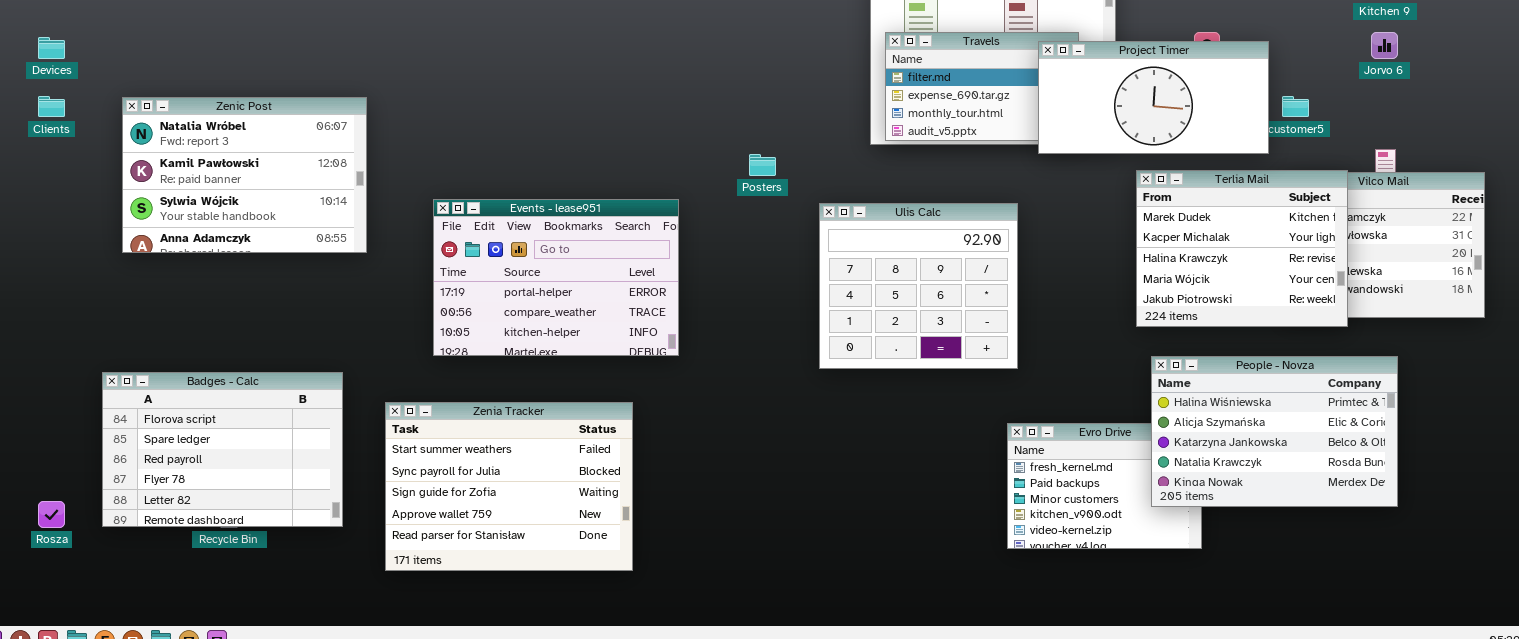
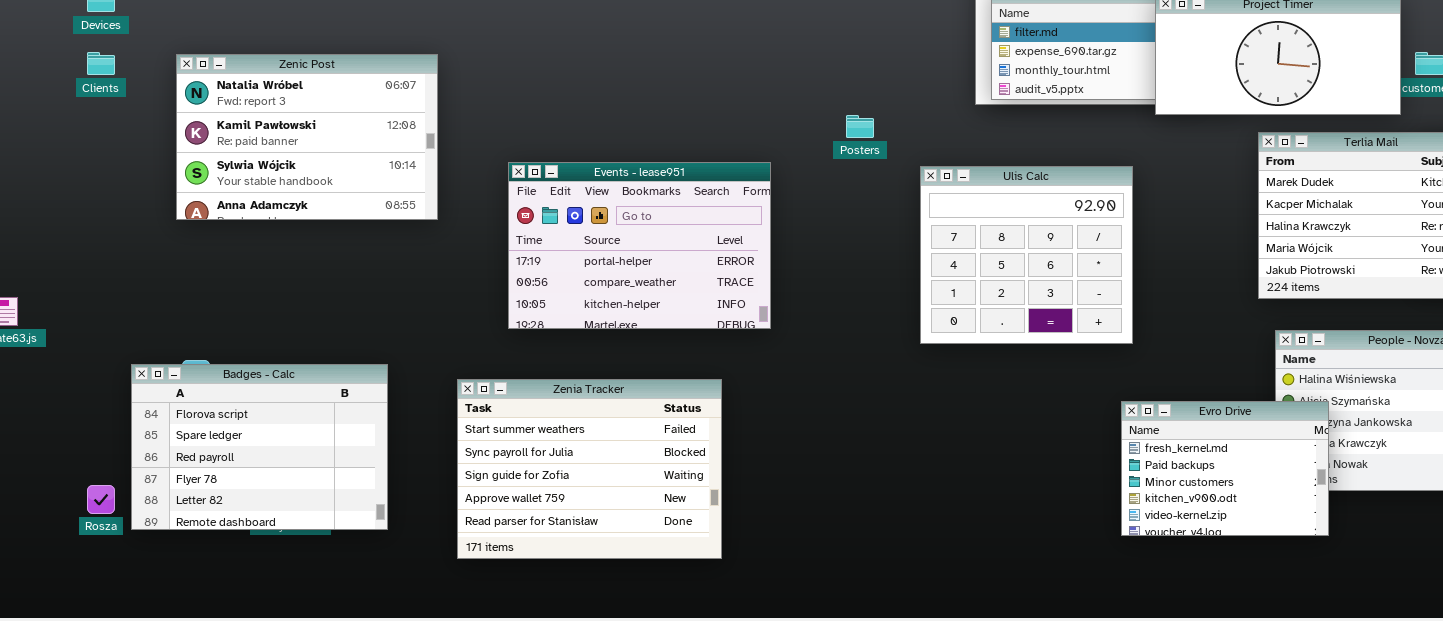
Badges - Calc: [102,372,343,527] -> [131,364,388,530], moved
Evro Drive: [1007,423,1202,549] -> [1121,401,1329,536], raised

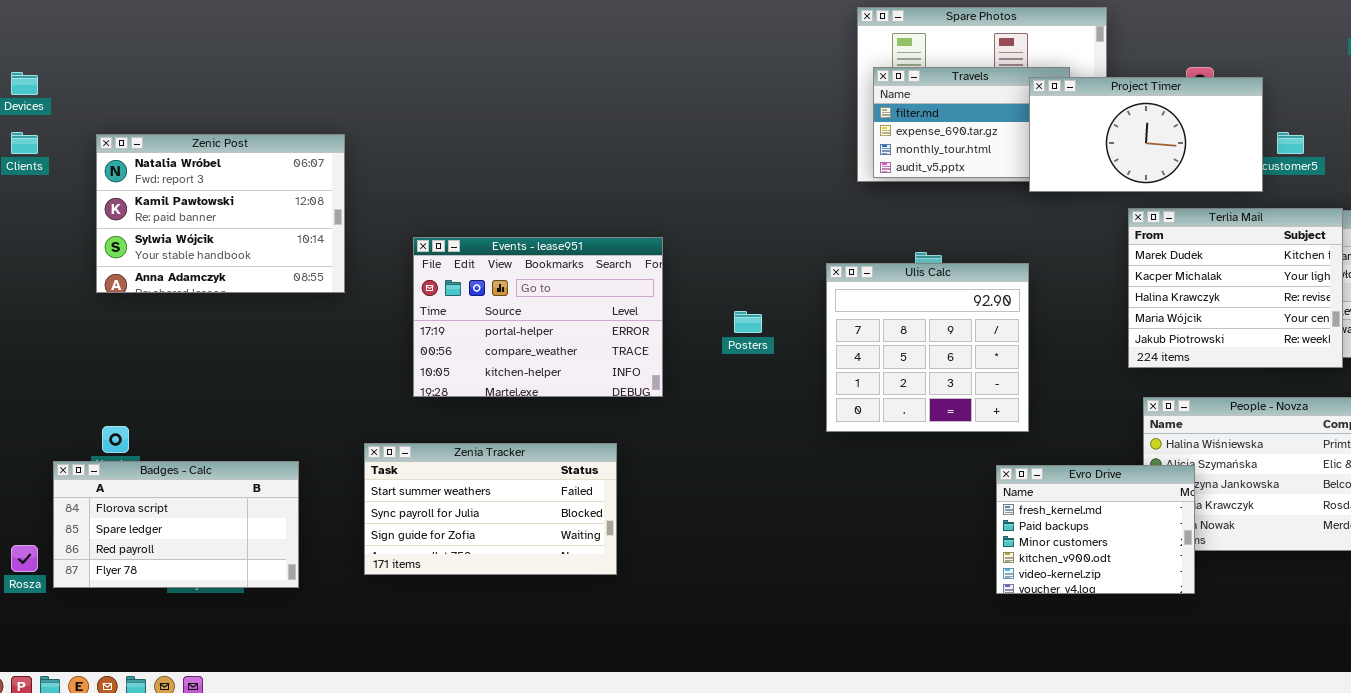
Posters: [846,115,874,138] -> [734,311,762,333], moved
Ulis Calc: [920,166,1133,344] -> [826,263,1029,432], moved
Badges - Calc: [131,364,388,530] -> [53,461,299,588], resized
Zenia Tracker: [457,379,722,559] -> [364,443,617,575], resized

